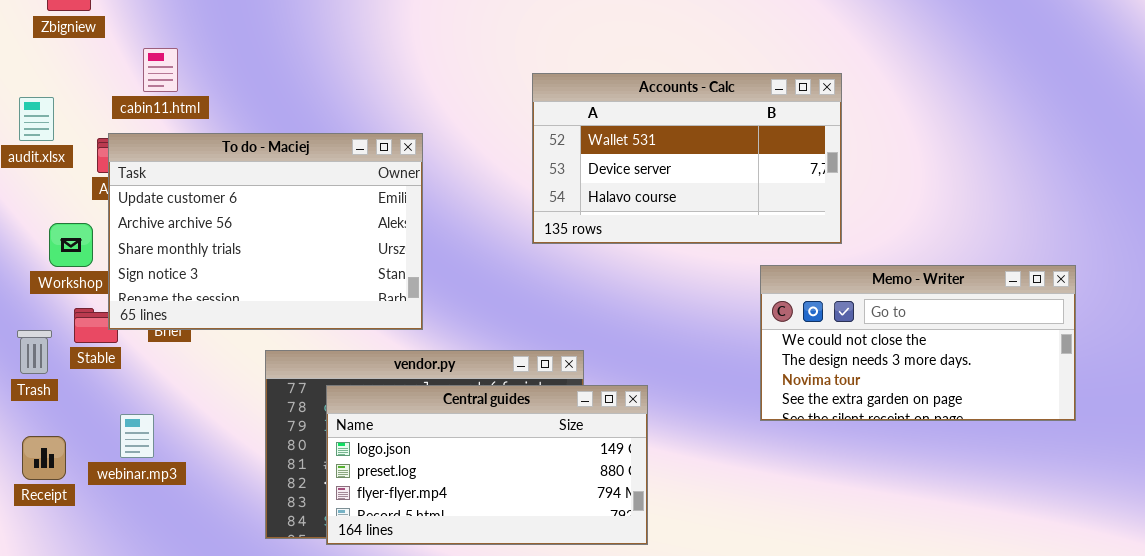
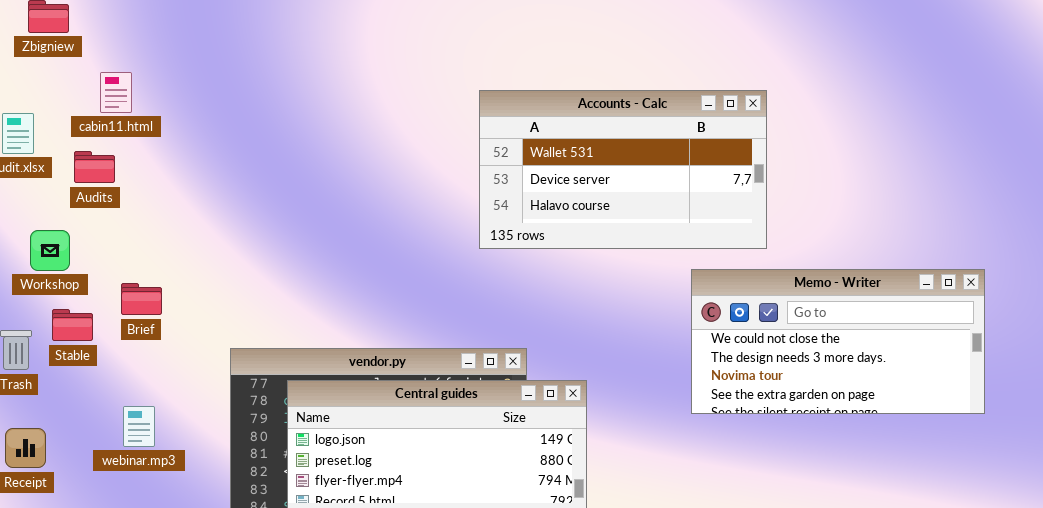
cabin11.html: [143,48,178,92] -> [100,72,132,113], moved
To do - Maciej: [108,133,423,330] -> none, closed
webinar.mp3: [120,414,154,458] -> [123,406,155,447], moved

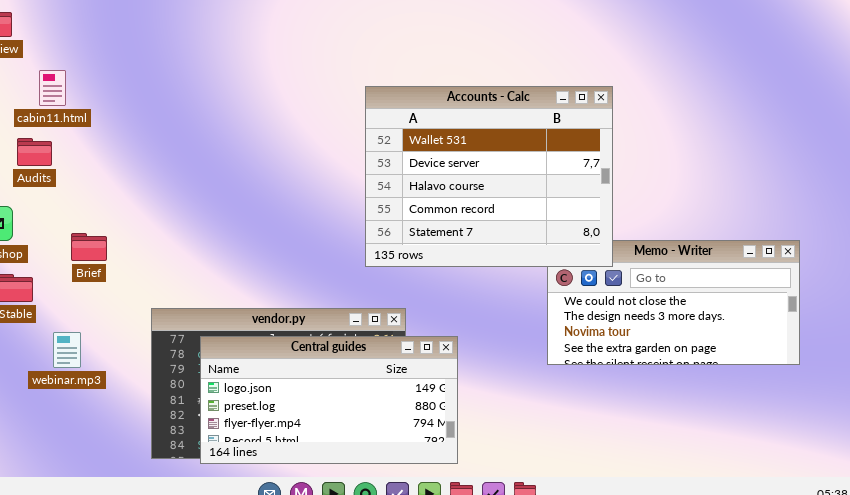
Accounts - Calc: [479,90,767,249] -> [365,86,613,267], resized
Brief: [121,283,162,315] -> [71,233,107,261], moved
webinar.mp3: [123,406,155,447] -> [53,332,81,368], moved

